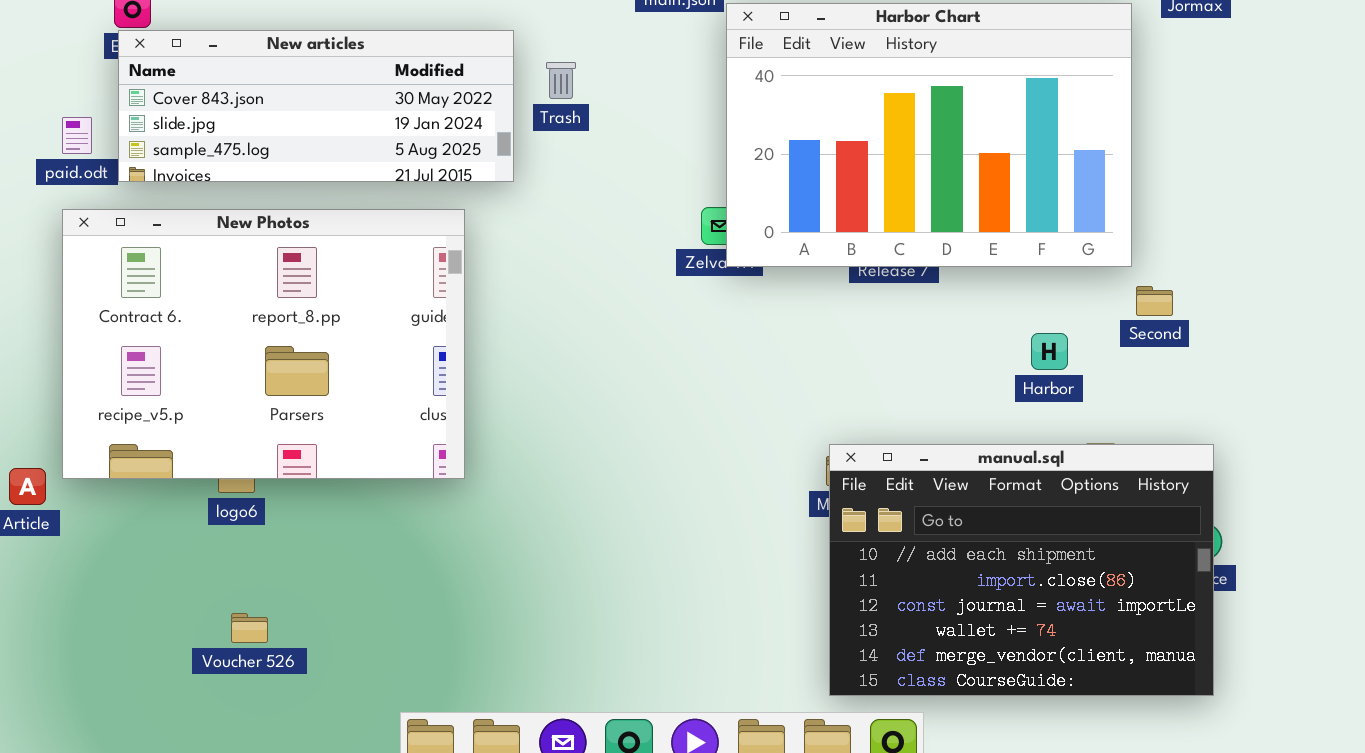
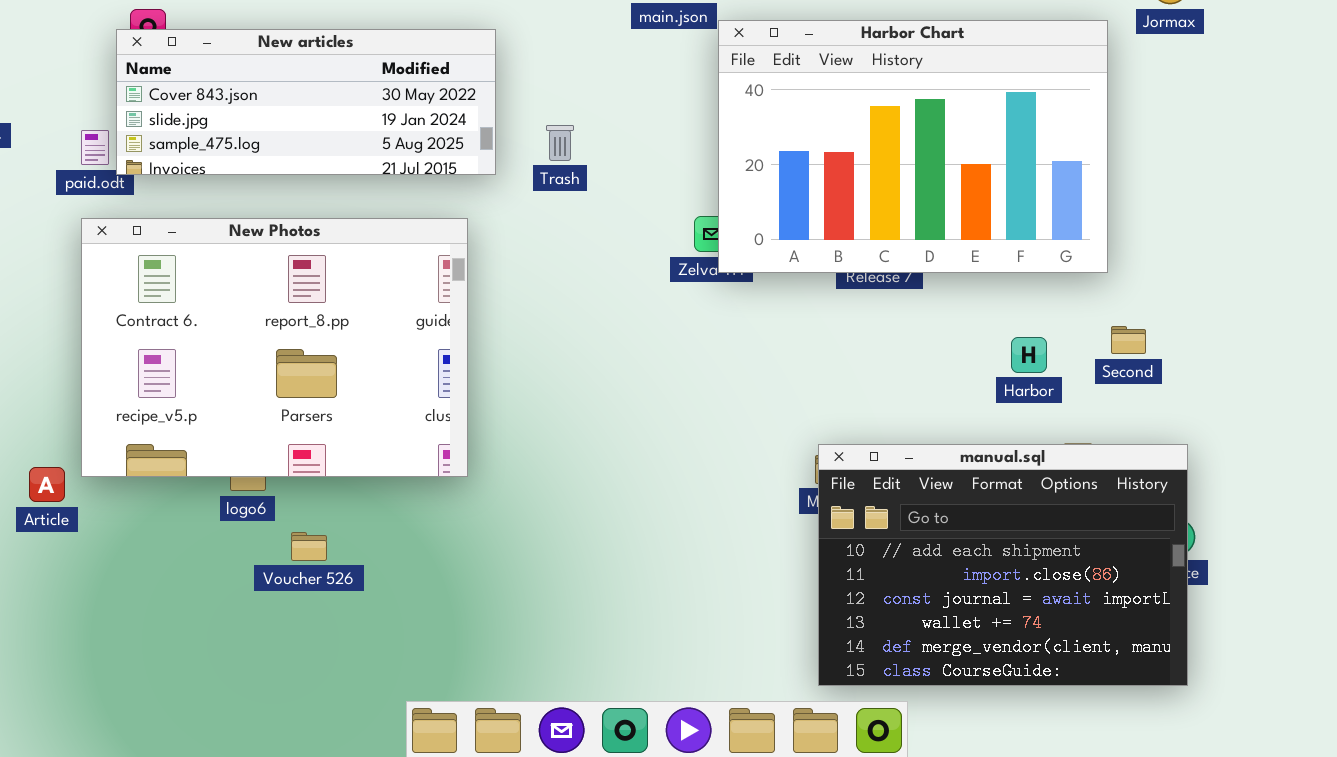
New articles: [118,30,514,182] -> [116,29,496,175], moved
Trash: [546,62,576,99] -> [546,125,574,161], moved
Second: [1136,286,1173,316] -> [1111,326,1146,354], moved
Voucher 526: [231,613,268,643] -> [291,532,327,561], moved

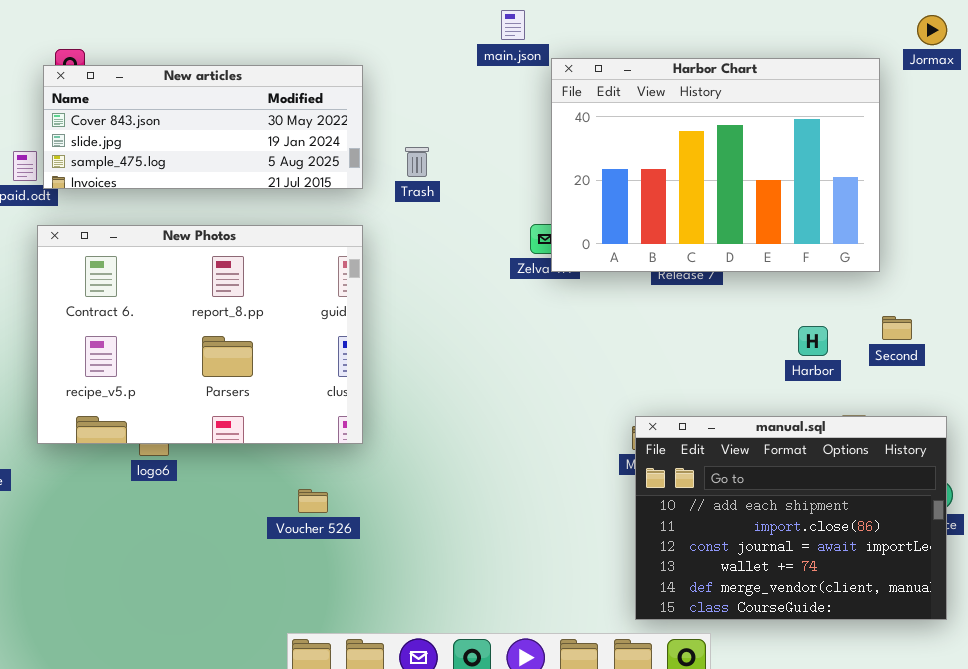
New Photos: [81,218,468,477] -> [37,225,363,444], moved
Voucher 526: [291,532,327,561] -> [298,489,328,513], moved

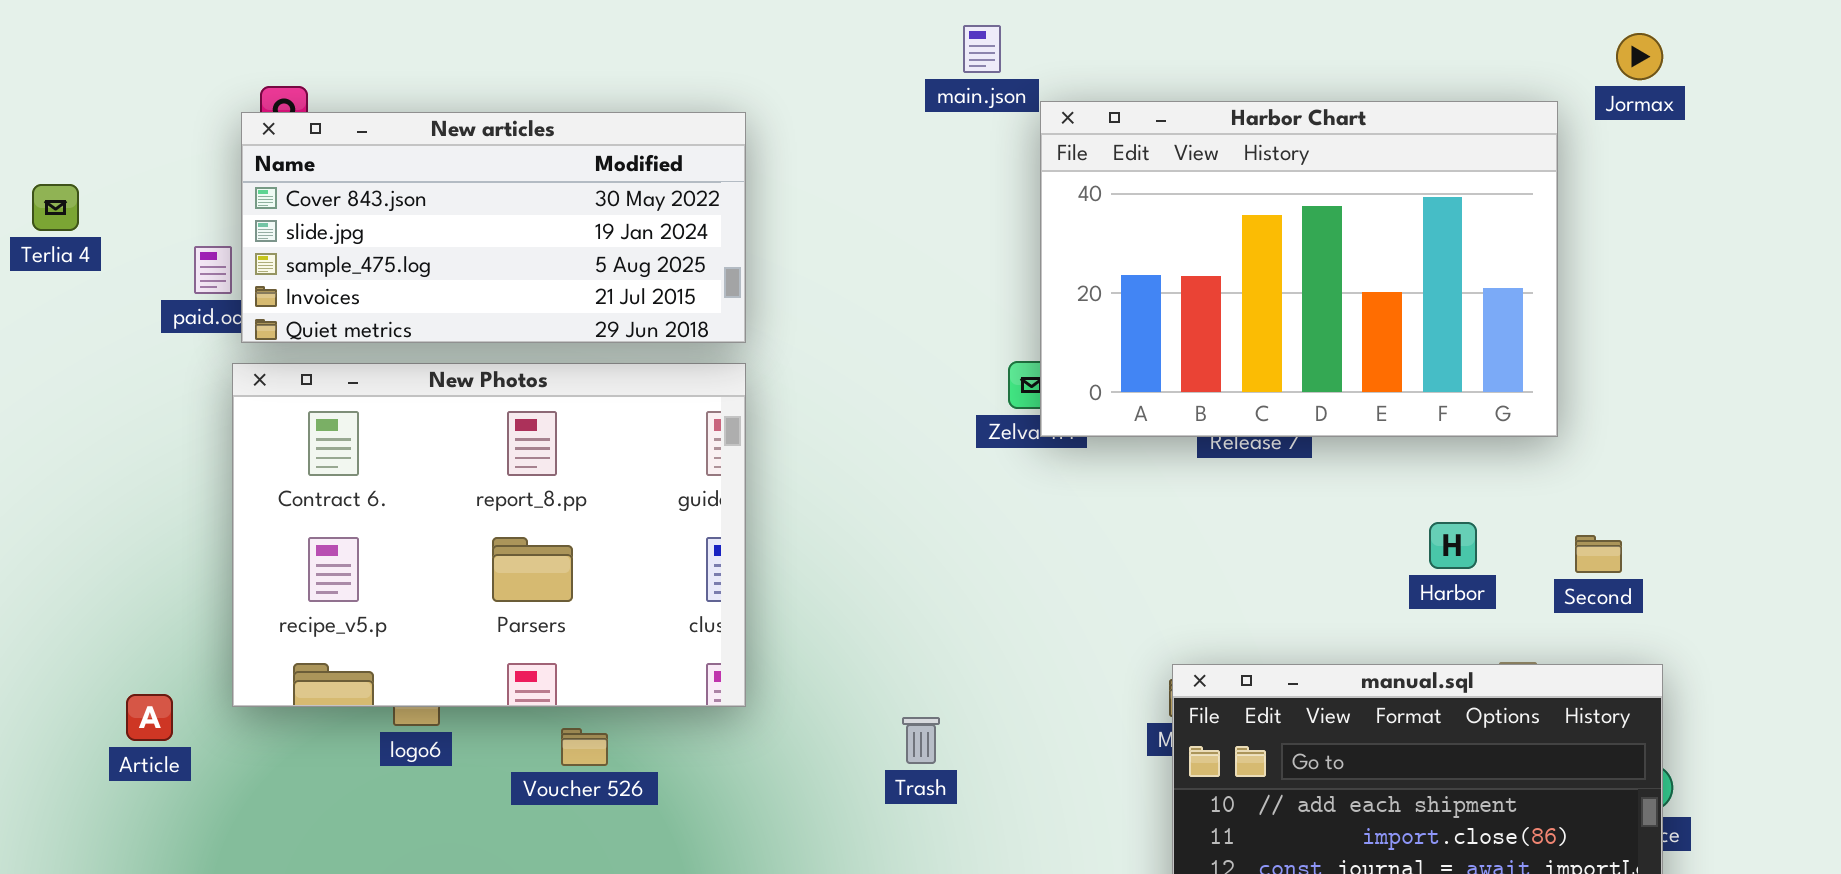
New articles: [43,65,363,189] -> [241,112,746,343], resized
Trash: [405,147,429,177] -> [902,717,940,764], moved
Second: [882,316,912,340] -> [1575,535,1622,573], moved
Voucher 526: [298,489,328,513] -> [561,728,608,766], moved

